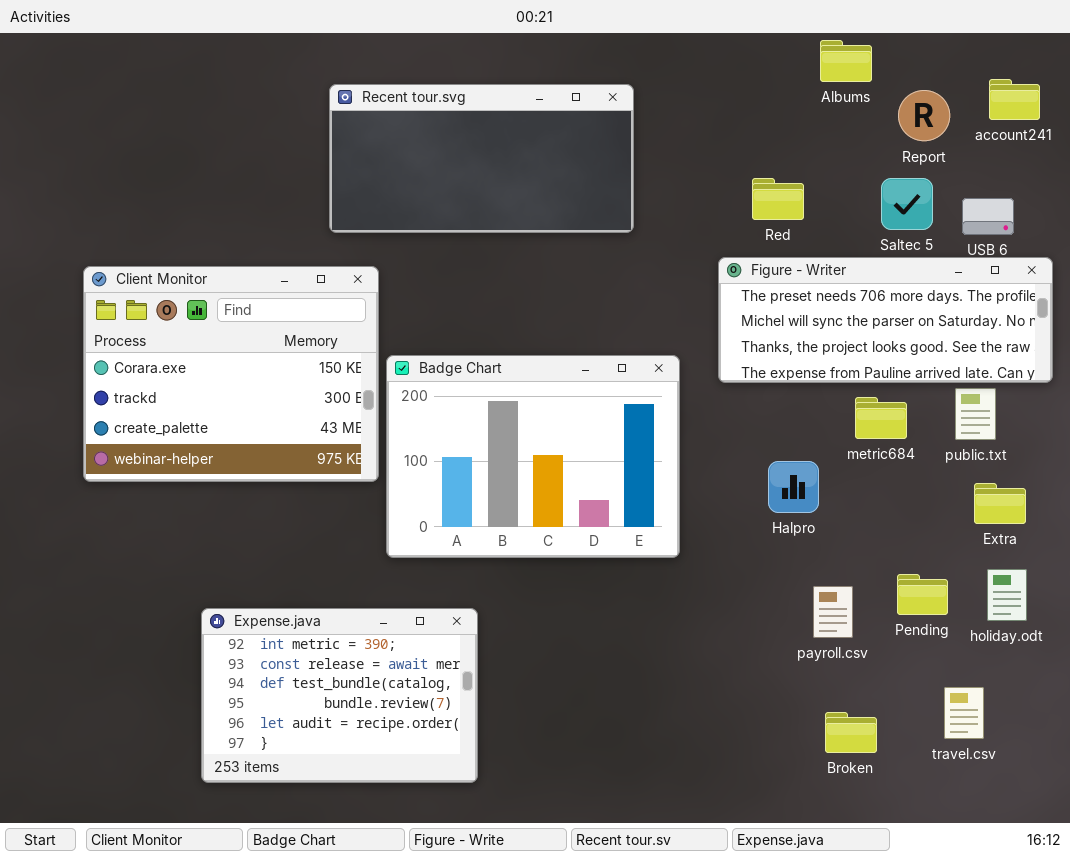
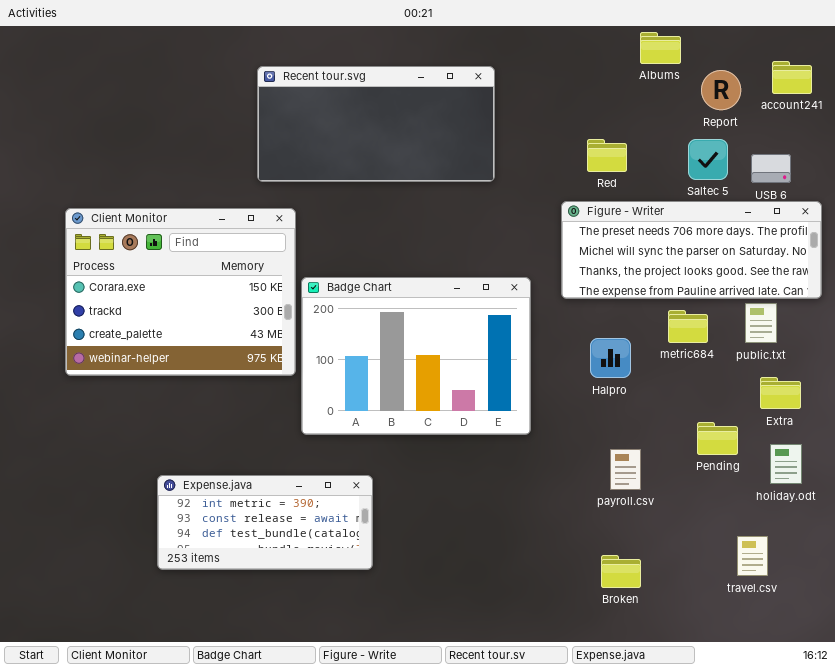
Halpro: [768,461,819,513] -> [590,338,631,378], moved
Pending: [897,574,948,615] -> [697,422,738,455], moved
payroll.csv: [813,586,853,638] -> [610,449,641,490], moved
Expense.java: [201,608,478,783] -> [157,475,373,570], resized
Broken: [825,712,877,753] -> [601,555,641,588], moved

